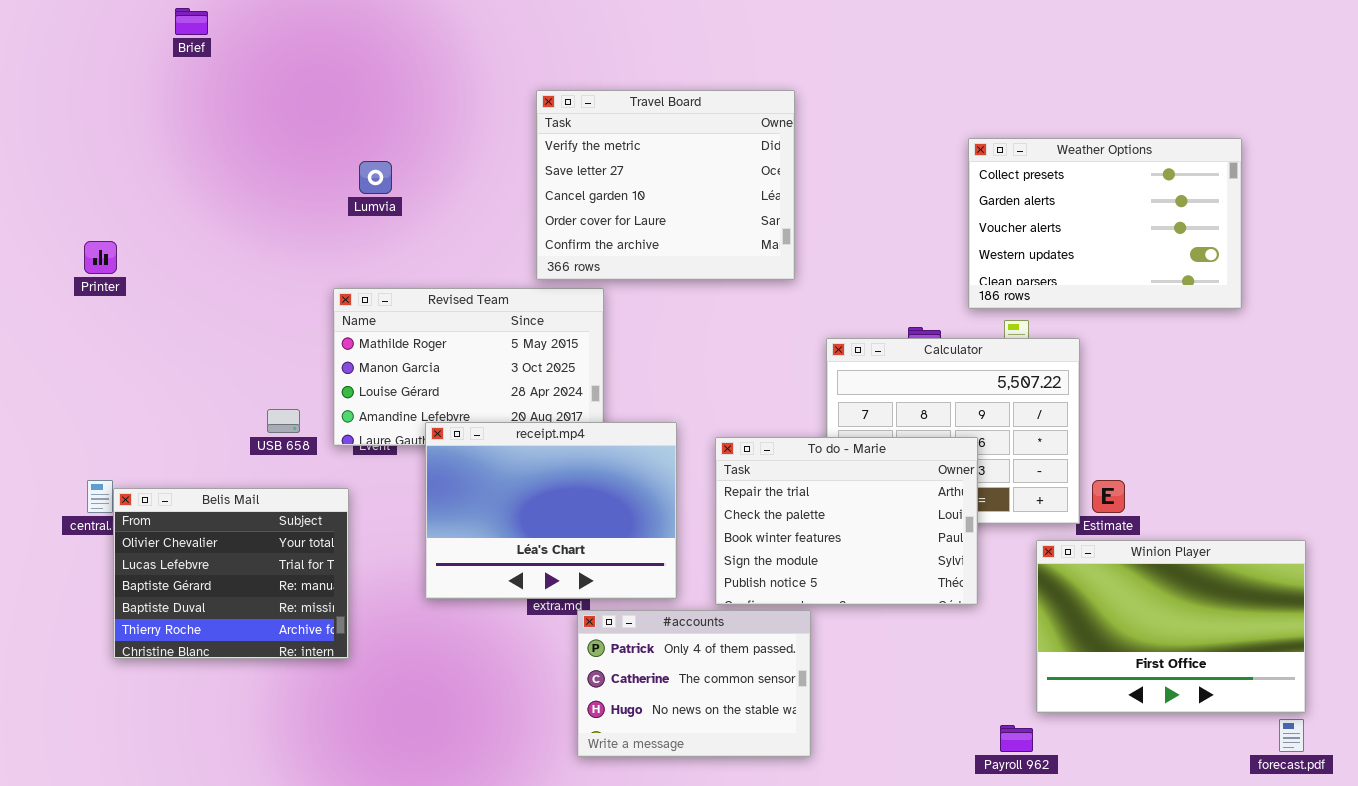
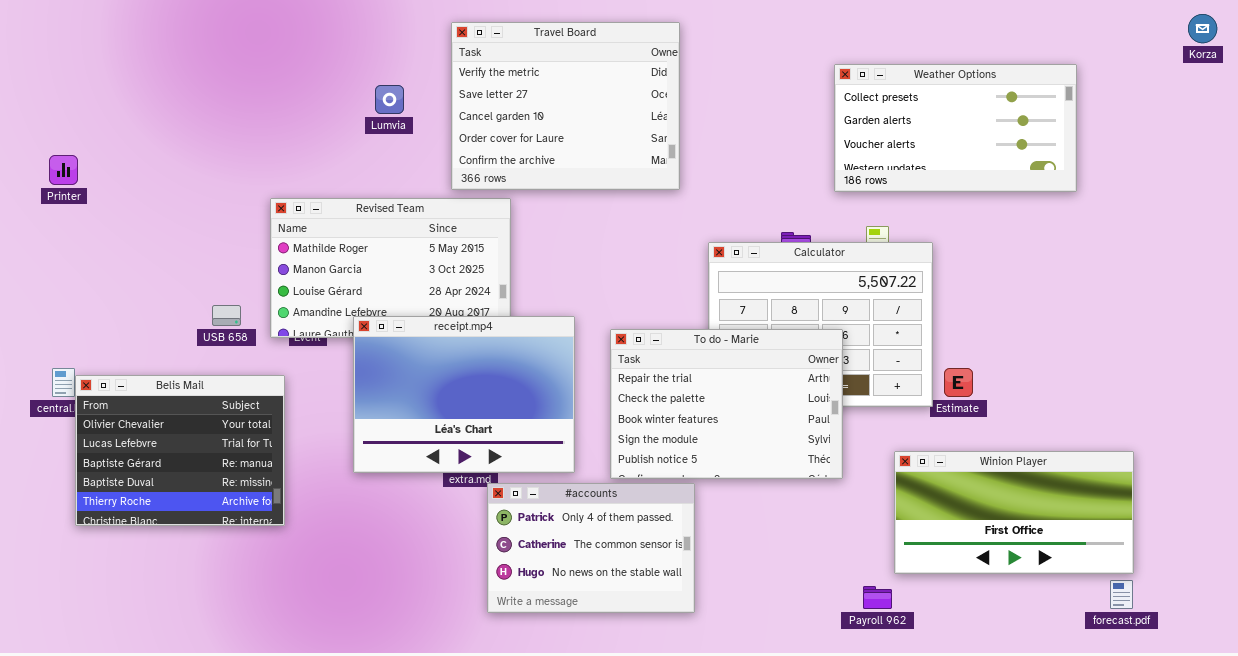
Weather Options: [968,138,1242,309] -> [834,64,1077,192], resized
Lumvia: [359,161,392,194] -> [375,85,404,114], moved
Winion Player: [1036,540,1306,713] -> [894,451,1134,574], resized

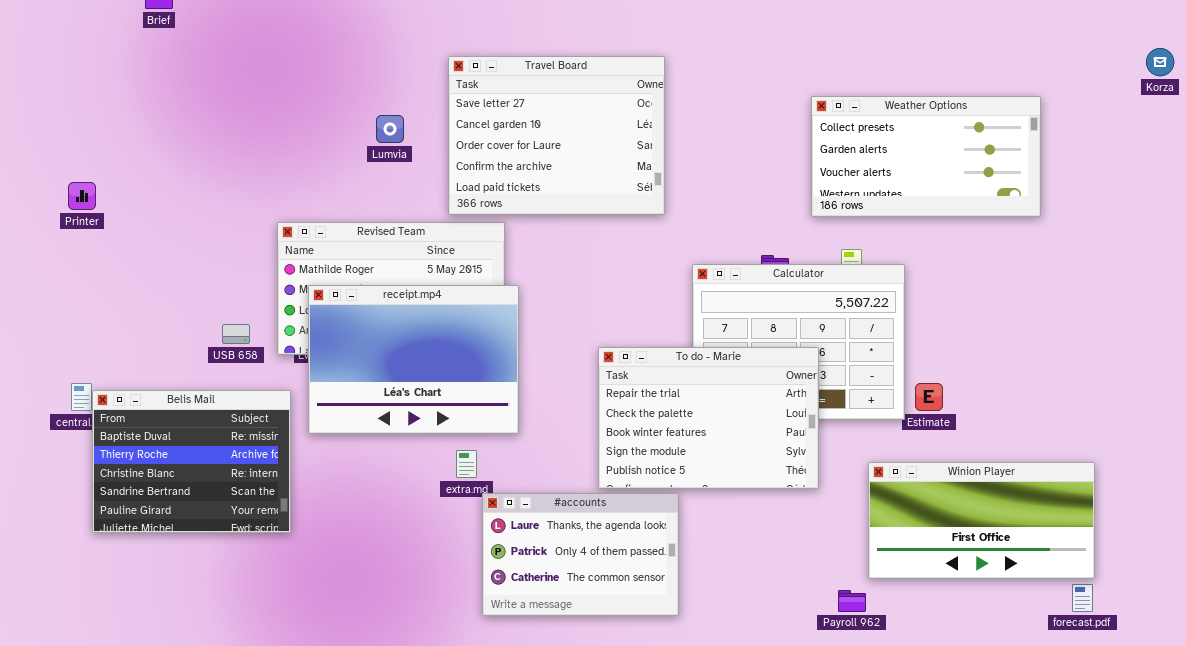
Travel Board: [451,22,680,190] -> [448,56,665,215], scrolled down 1 row
receipt.mp4: [353,316,575,473] -> [308,285,519,434], moved
Belis Mail: [75,375,285,526] -> [92,390,291,533], scrolled down 3 rows
#accounts: [487,483,695,613] -> [482,493,679,616], scrolled up 1 row

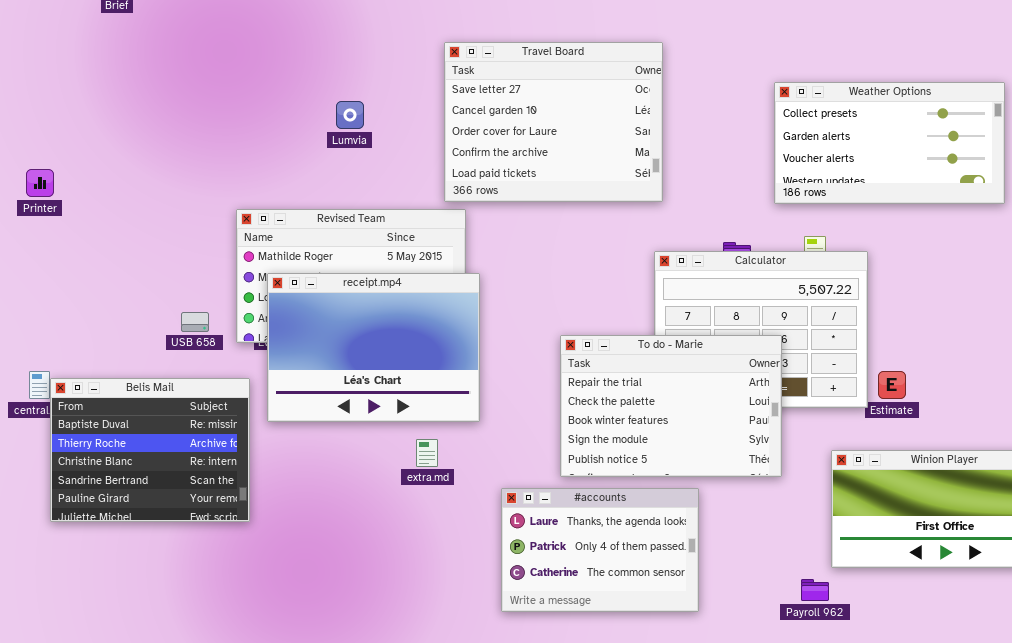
Travel Board: [448,56,665,215] -> [444,42,663,202], moved
#accounts: [482,493,679,616] -> [501,488,699,612], moved

